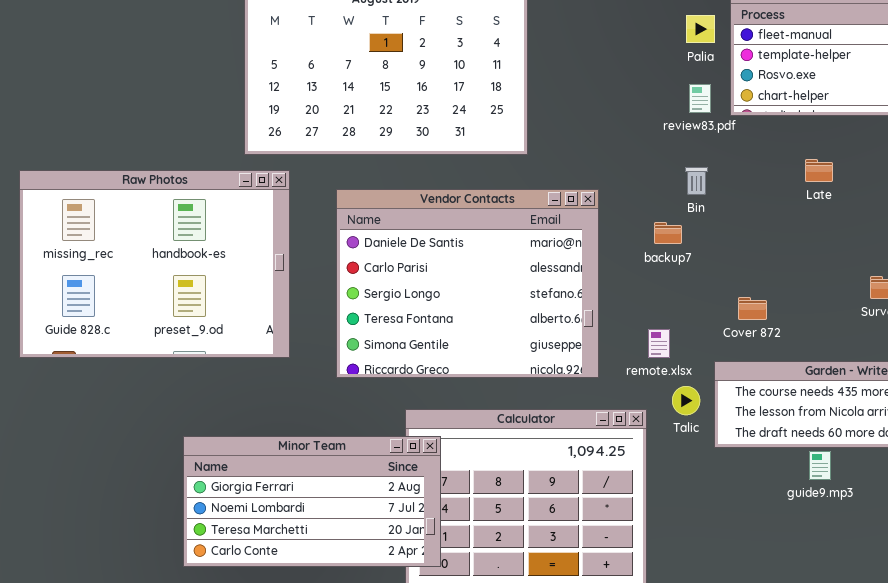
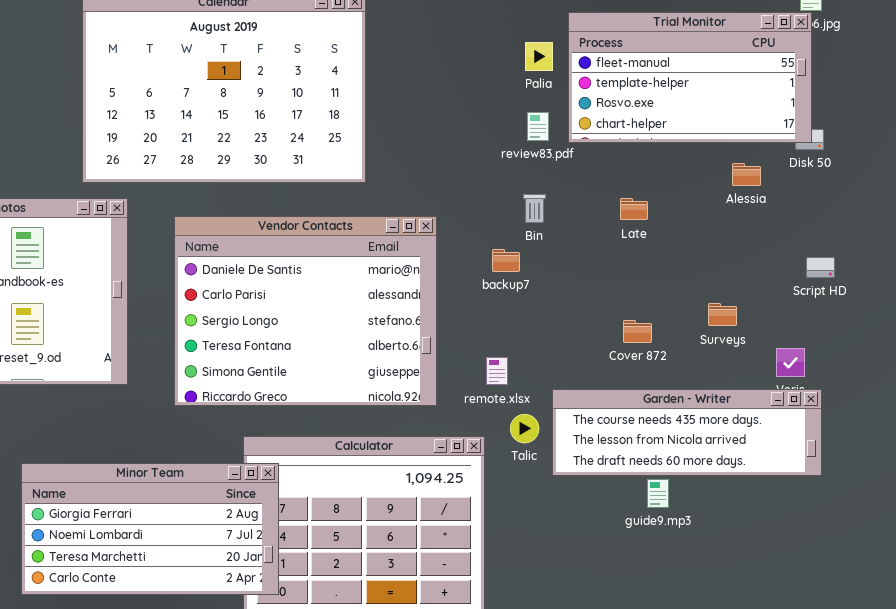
Late: [805,159,833,182] -> [620,198,648,220], moved
Cover 872: [738,297,767,320] -> [623,320,652,343], moved

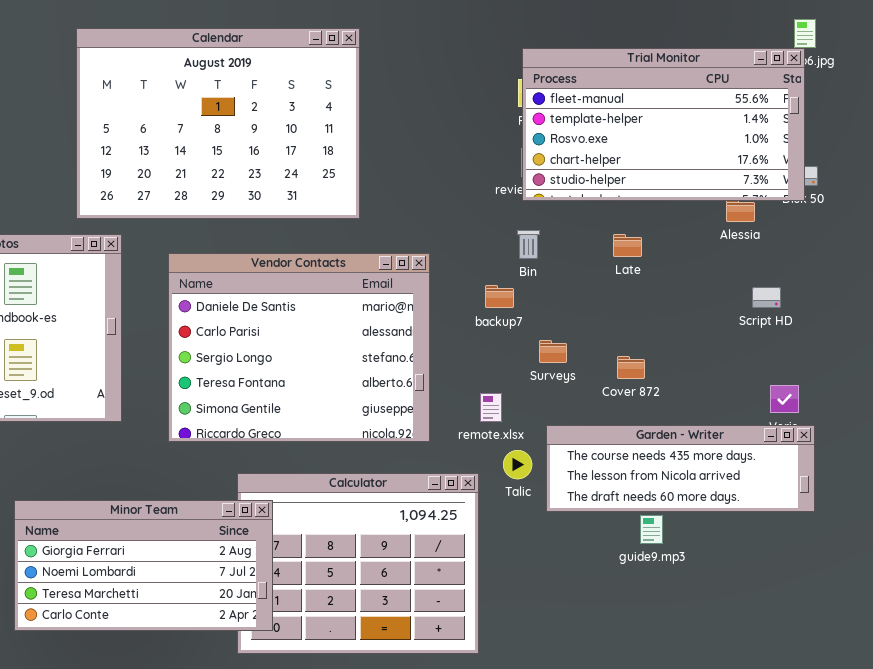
Trial Monitor: [568,12,812,143] -> [522,48,805,201], resized
Script HD: [806,257,835,278] -> [752,287,781,308], moved
Surveys: [708,303,737,326] -> [539,340,567,363], moved

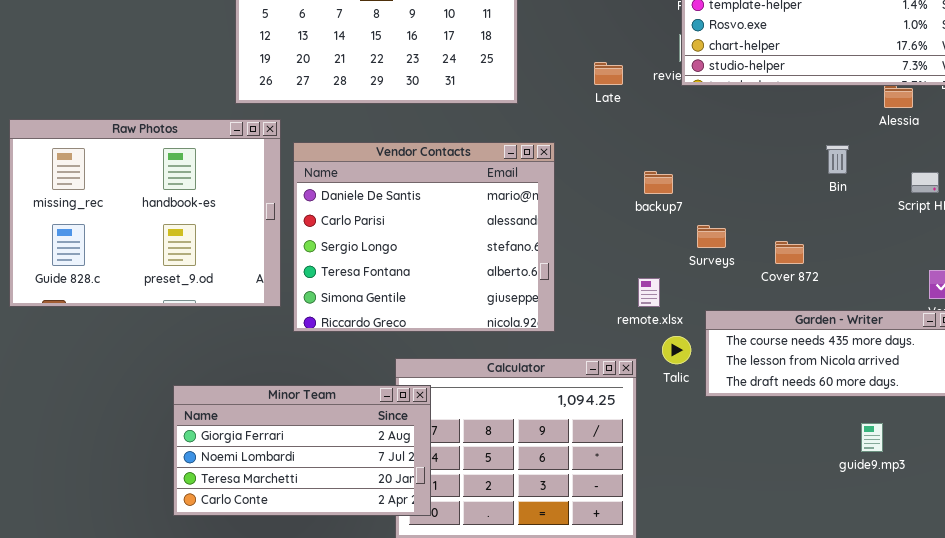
Bin: [517,230,540,259] -> [826,145,849,174], moved
Late: [613,234,642,257] -> [594,62,623,85], moved
Vendor Contacts: [168,253,430,442] -> [293,142,555,332], moved
guide9.mp3: [640,515,663,544] -> [861,423,883,452], moved

